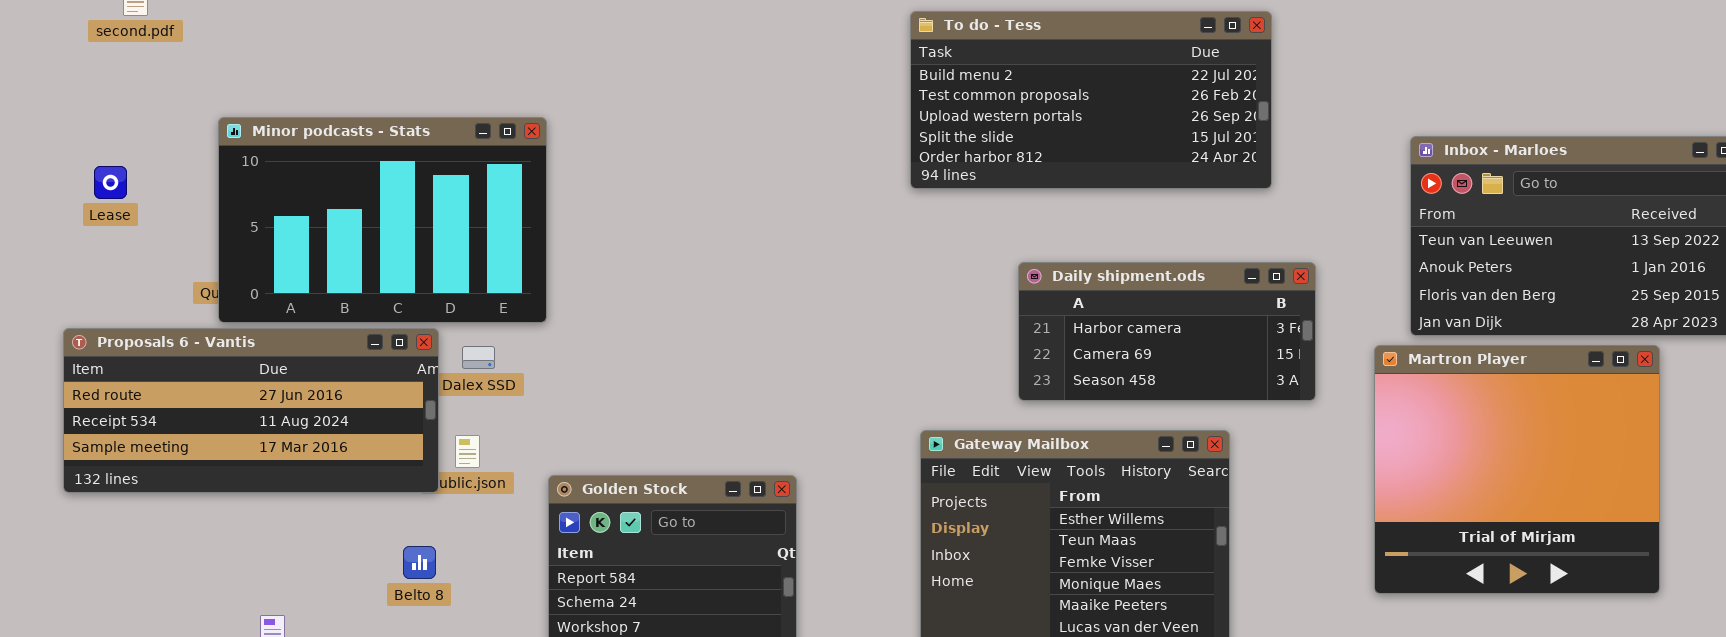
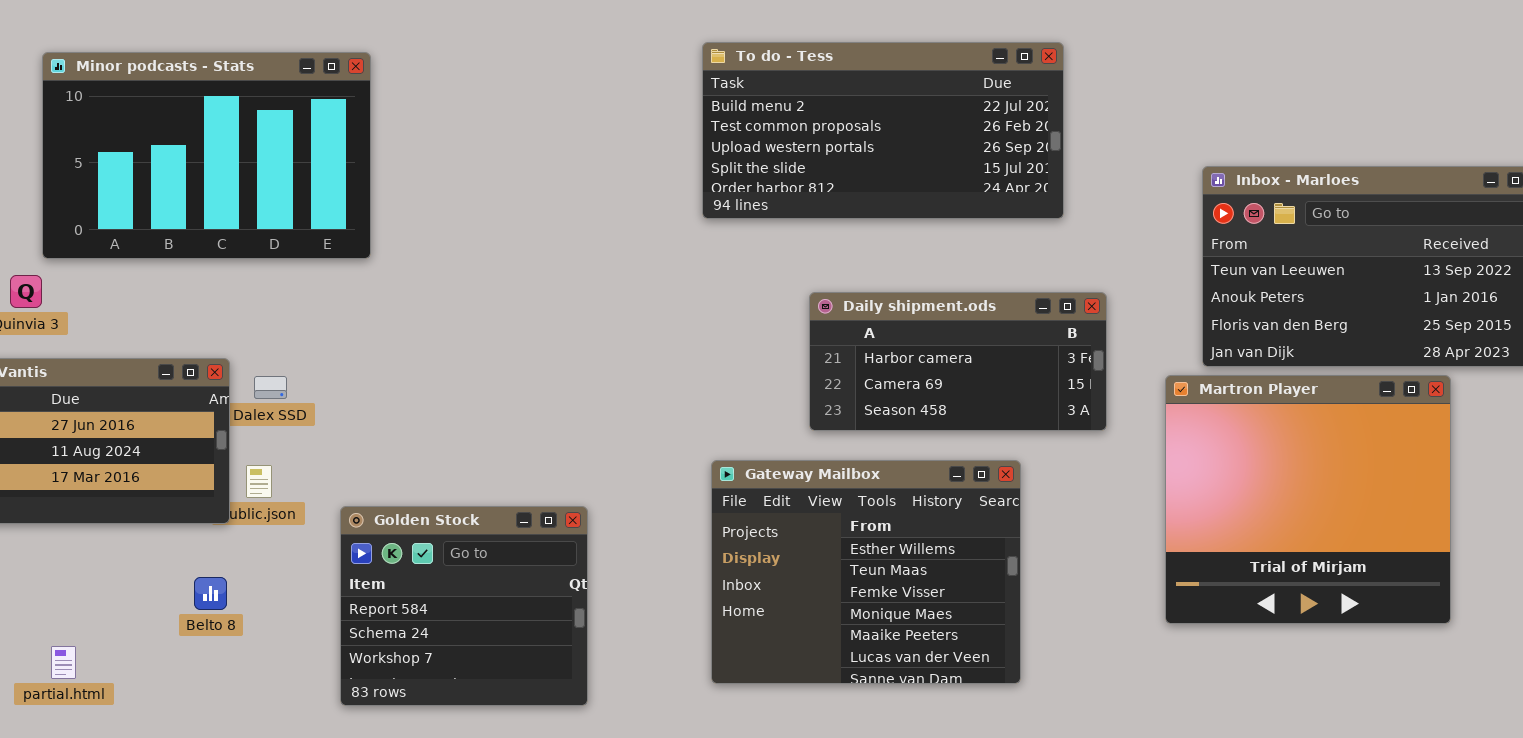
Minor podcasts - Stats: [218,117,547,323] -> [42,52,371,259], moved

